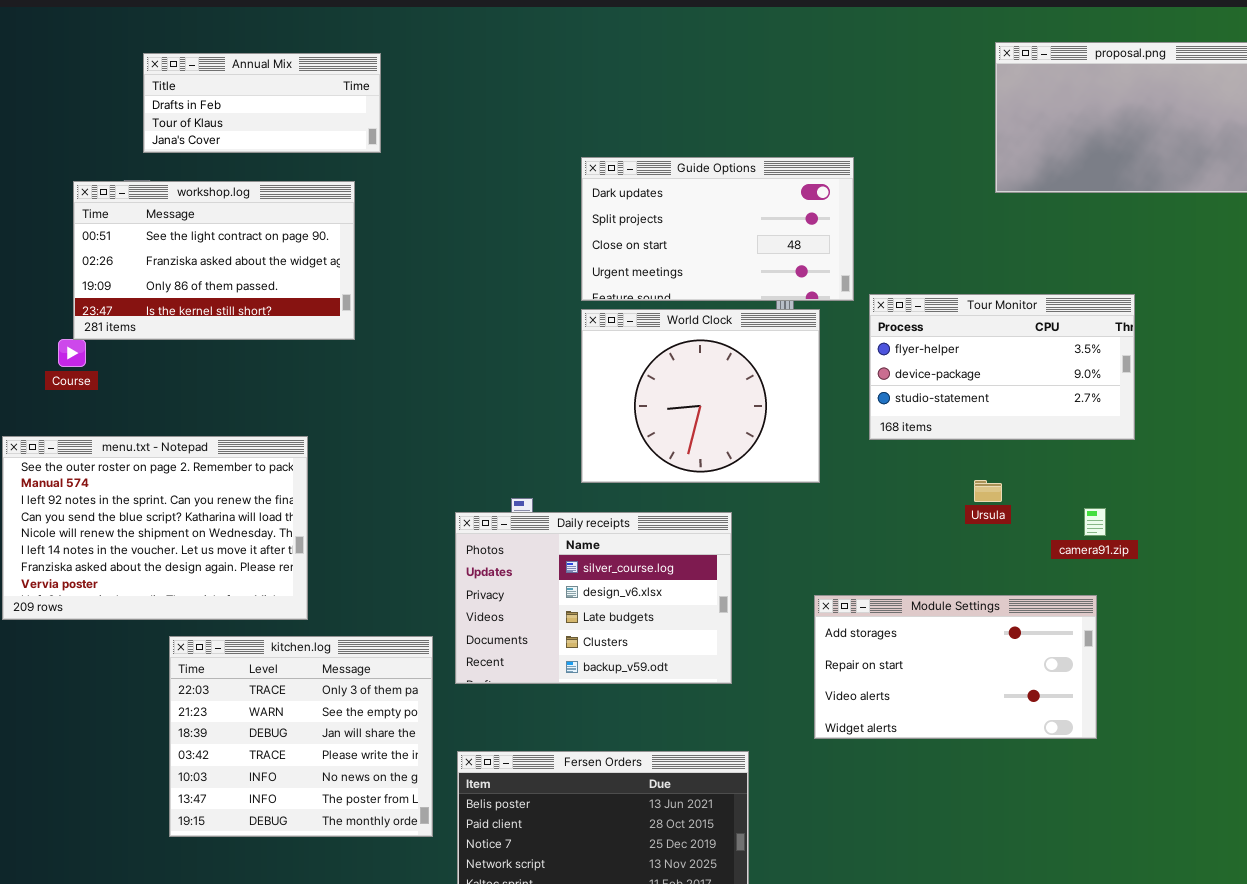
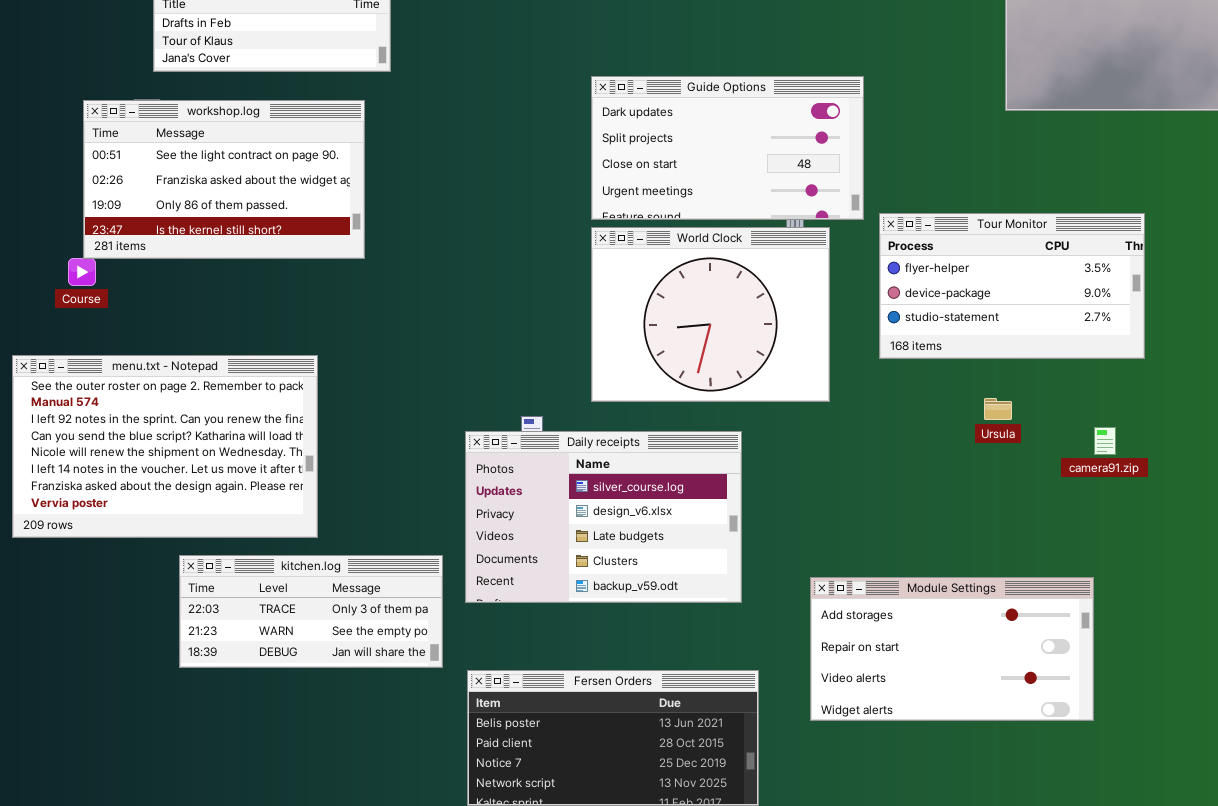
Module Settings: [814,595,1097,739] -> [810,577,1094,721], moved
kitchen.log: [169,636,433,837] -> [179,555,443,668], resized

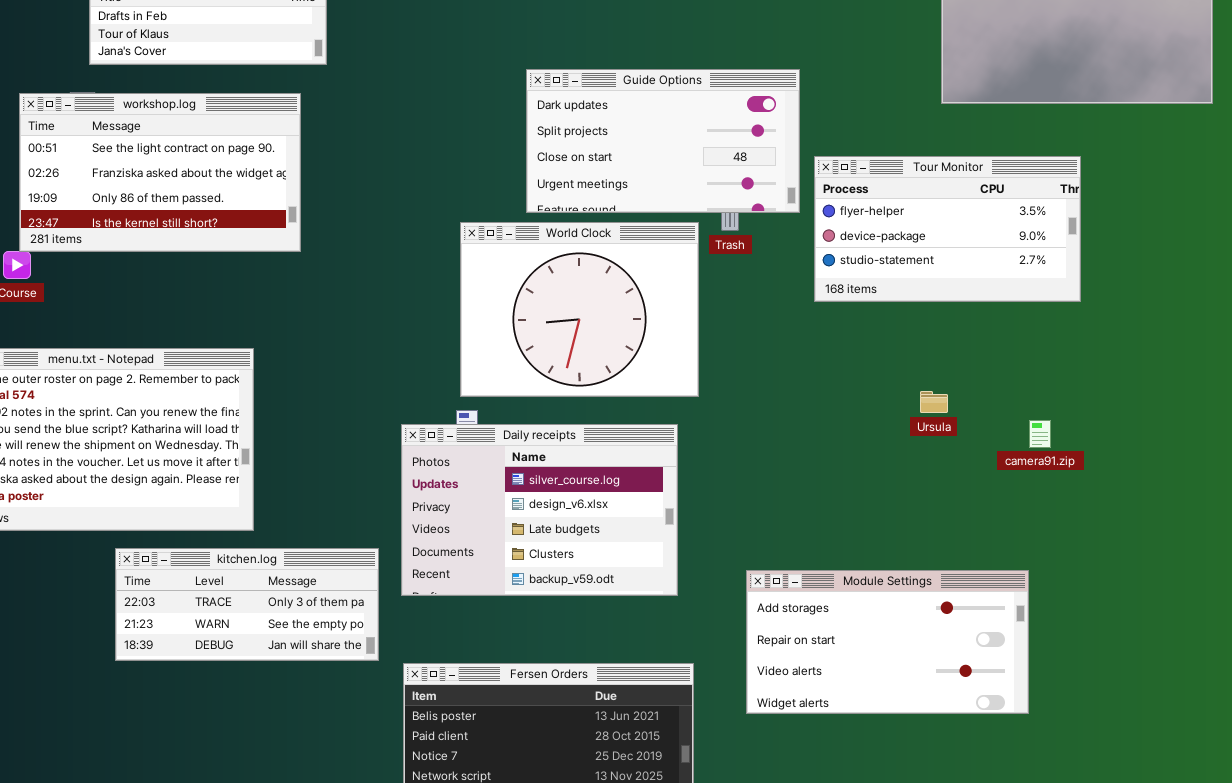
Tour Monitor: [879,213,1145,359] -> [814,156,1081,302], moved
World Clock: [591,227,830,402] -> [460,222,699,397], moved

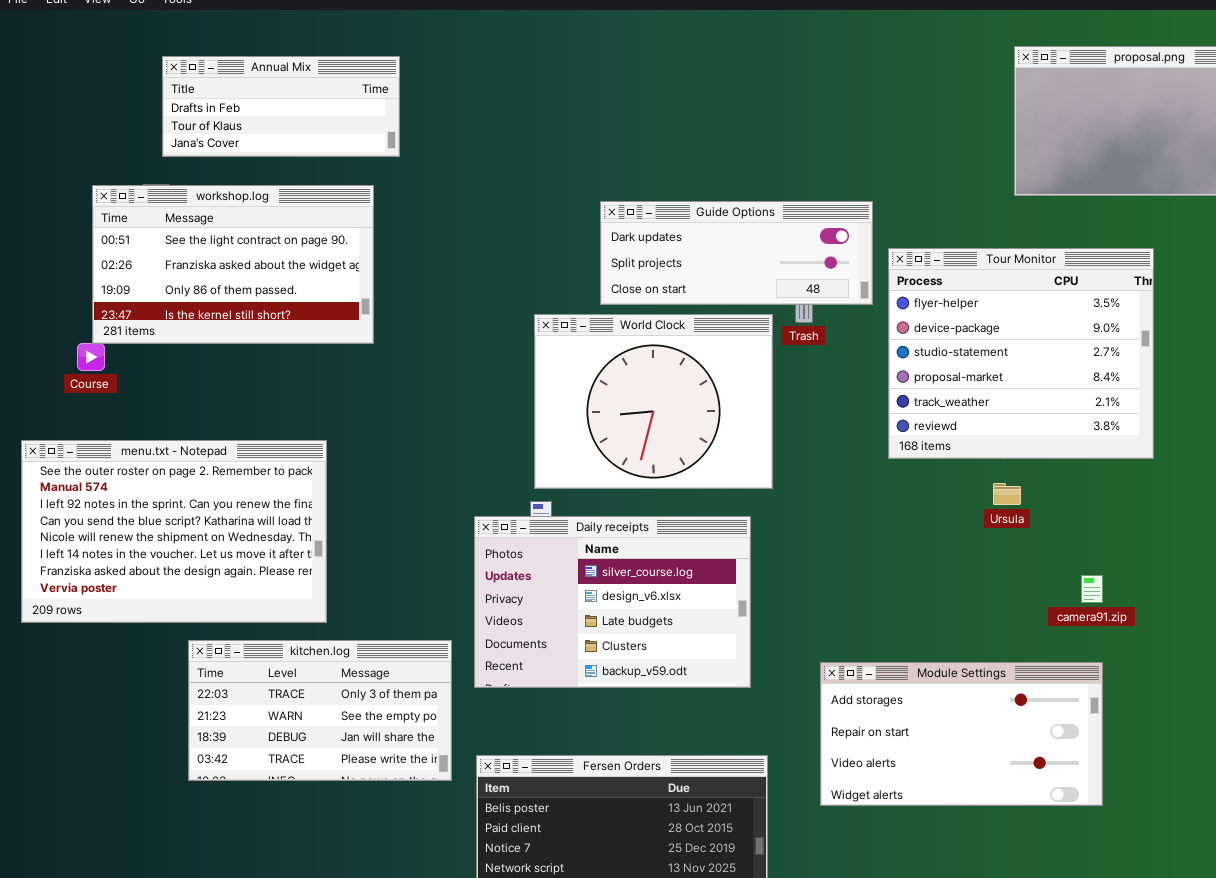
Guide Options: [526,69,800,213] -> [600,201,873,305], resized
Tour Monitor: [814,156,1081,302] -> [888,248,1154,459], resized
camera91.zip: [1029,420,1051,448] -> [1081,575,1103,603], moved
kitchen.log: [115,548,379,661] -> [188,640,452,781], resized

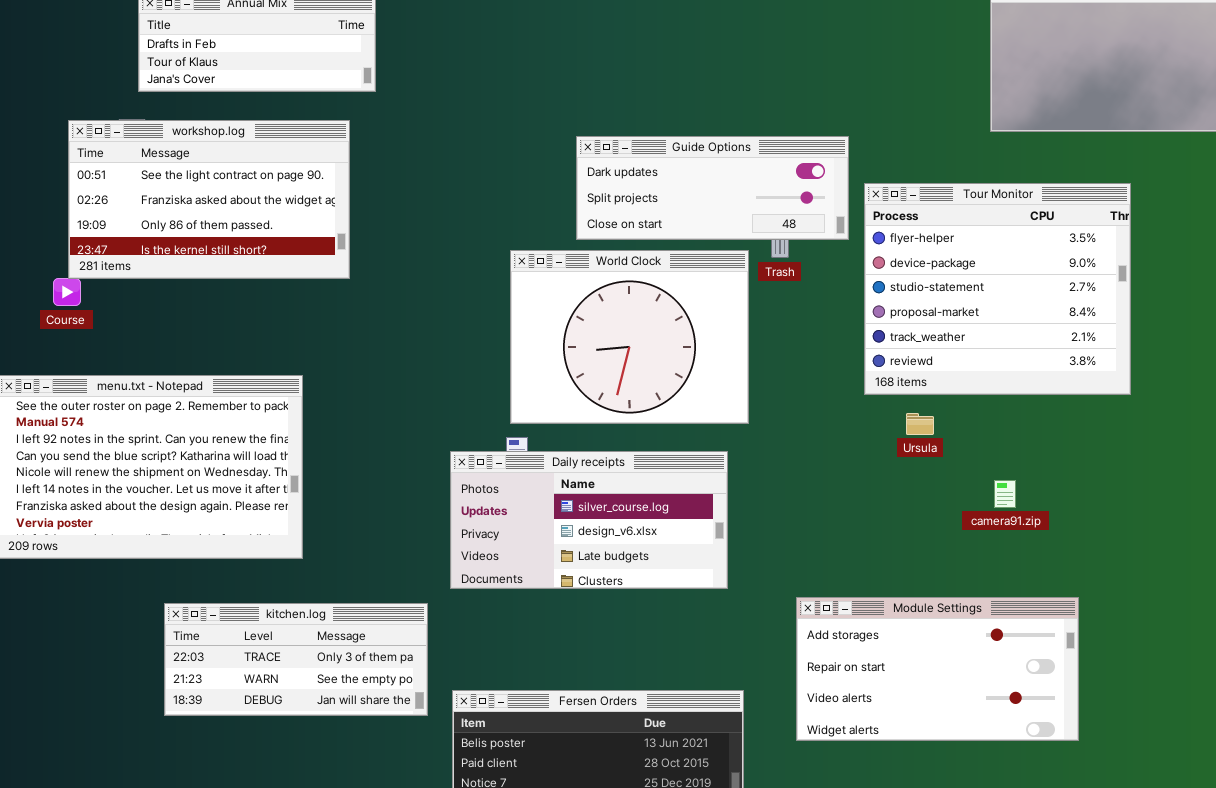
Ursula: [993,483,1021,505] -> [906,413,934,435], moved
Daily receipts: [474,516,751,688] -> [450,451,728,589], resized
camera91.zip: [1081,575,1103,603] -> [994,480,1016,508], moved
kitchen.log: [188,640,452,781] -> [164,603,428,716], resized

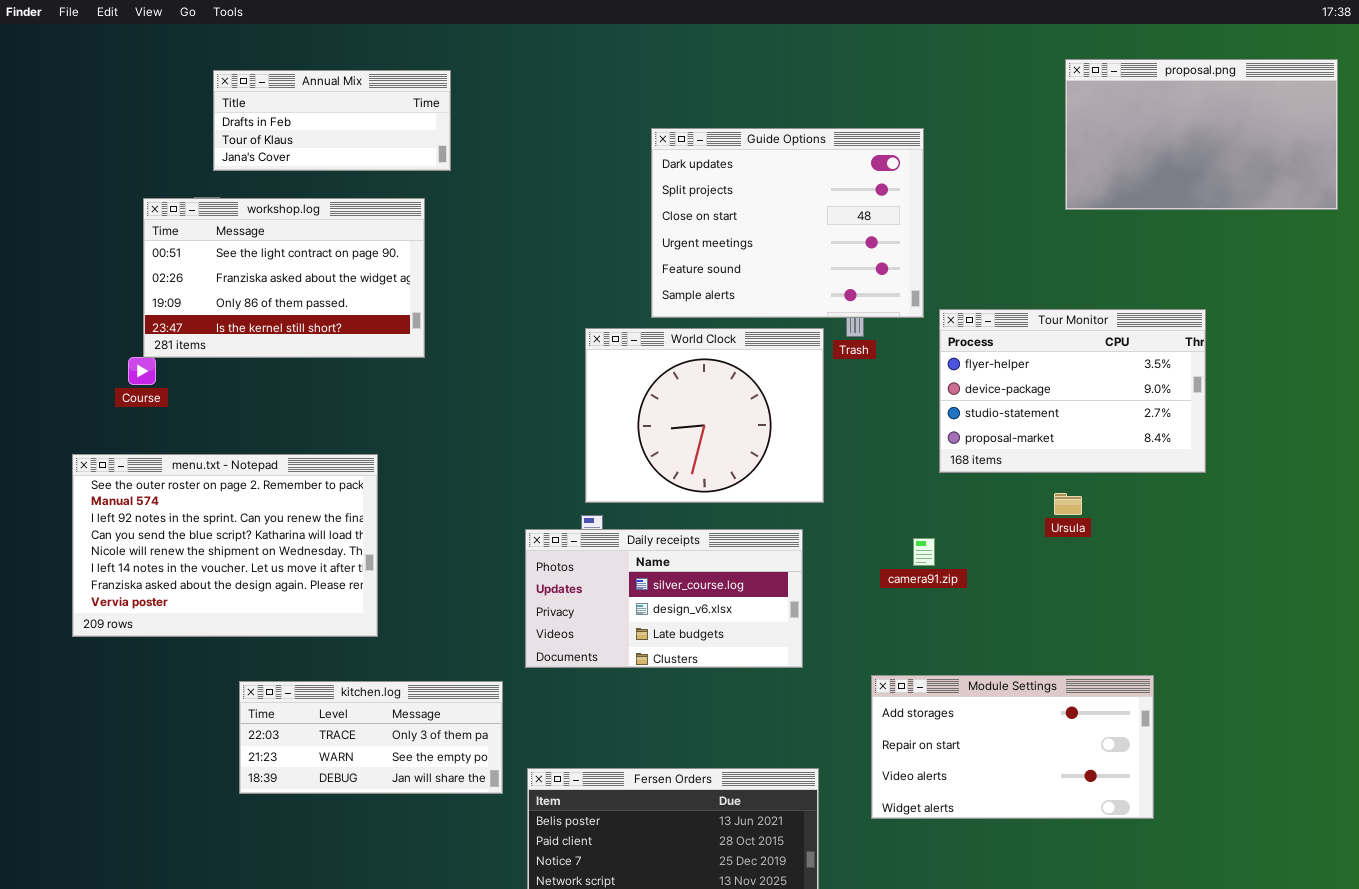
Guide Options: [576,136,849,240] -> [651,128,924,318], resized
Tour Monitor: [864,183,1131,395] -> [939,309,1206,473], resized
Ursula: [906,413,934,435] -> [1054,493,1082,515], moved
camera91.zip: [994,480,1016,508] -> [913,538,935,566], moved

